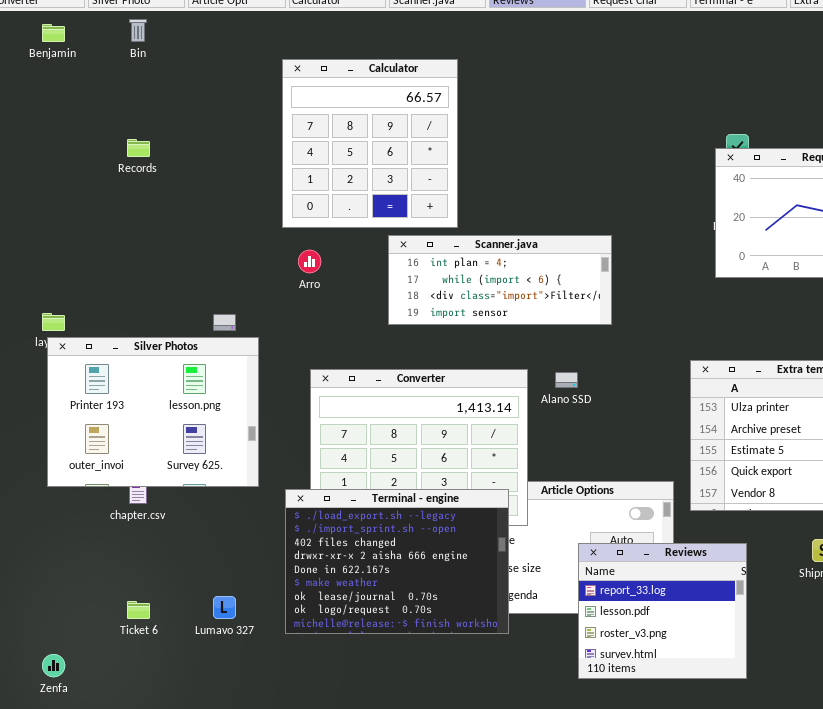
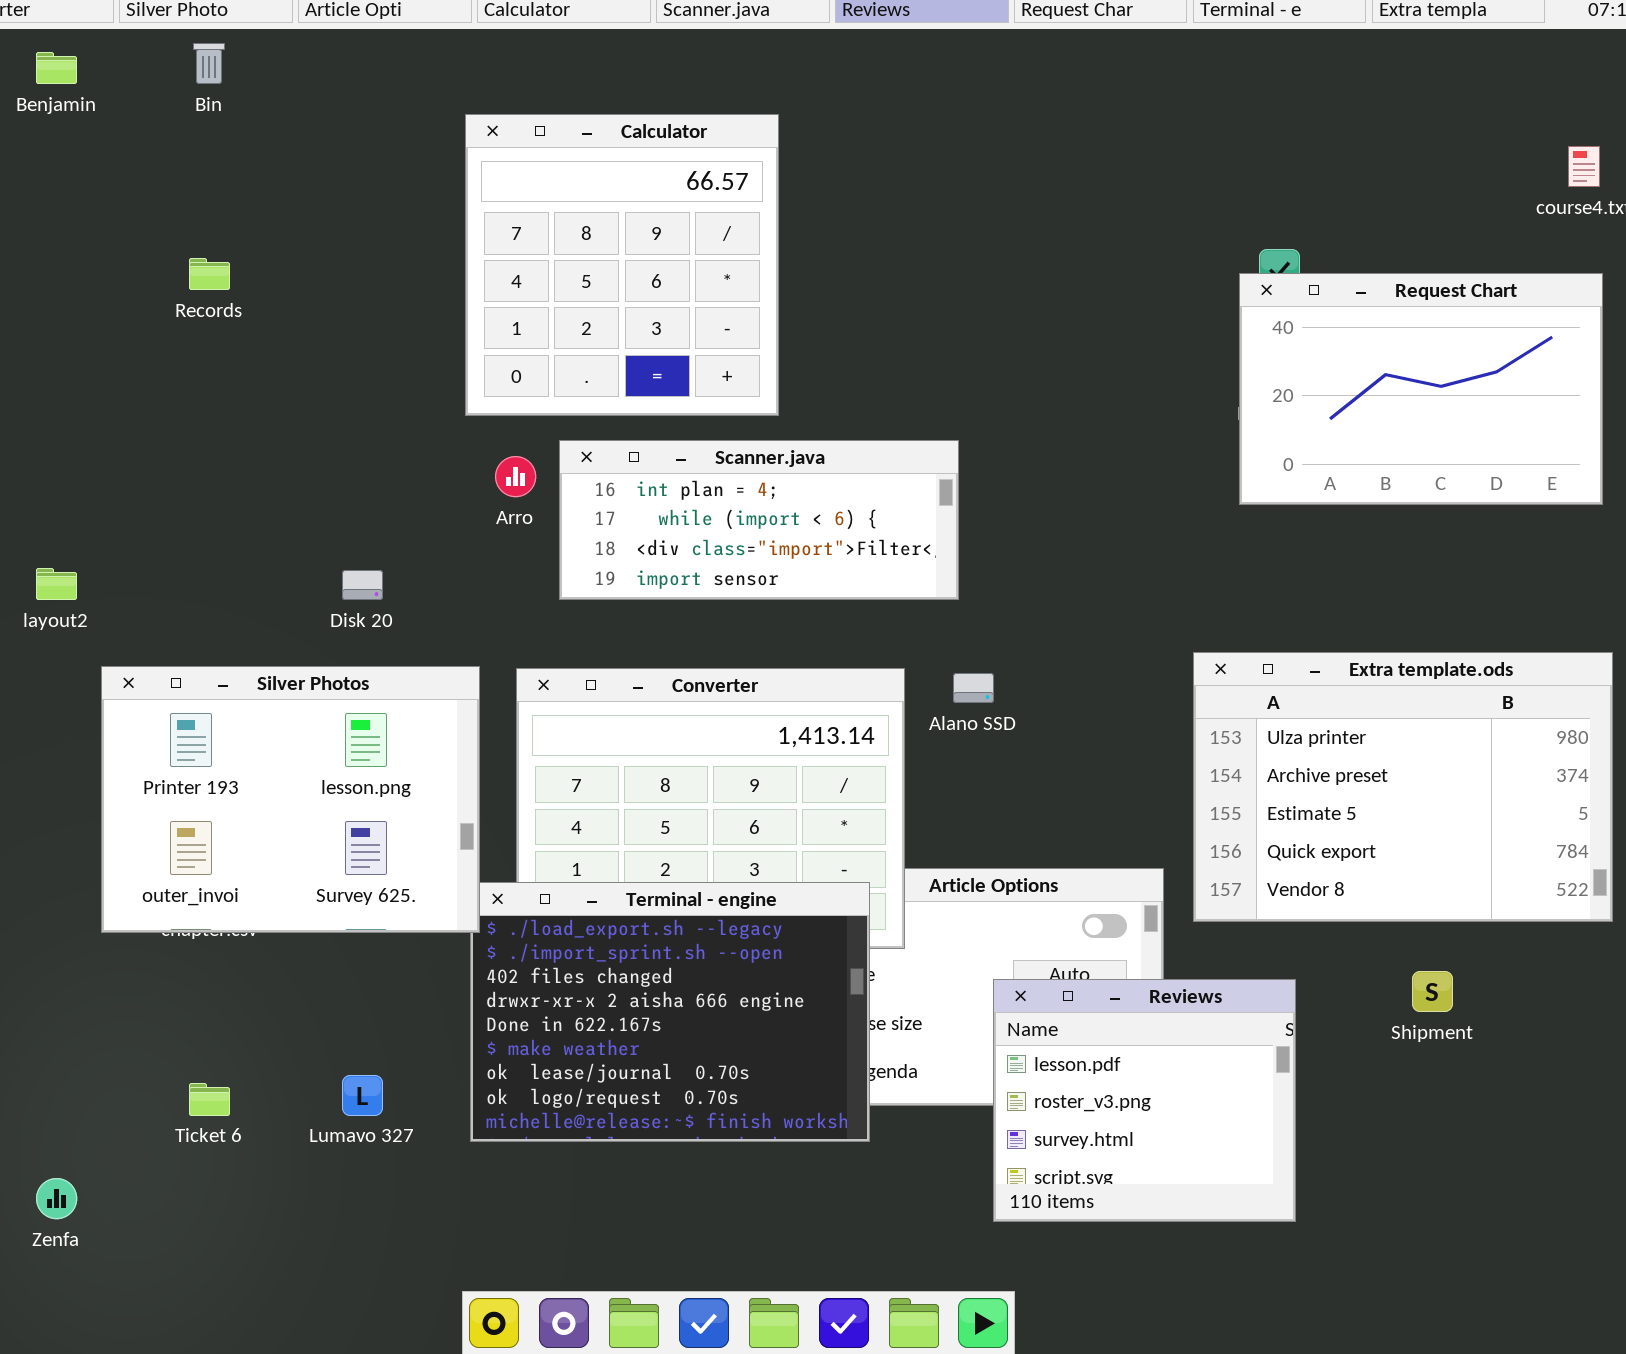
Scanner.java: [388,235,612,325] -> [559,440,959,600], moved
Silver Photos: [47,337,259,487] -> [101,666,480,933], moved
Reviews: [578,543,747,679] -> [993,979,1296,1222], scrolled down 1 row

